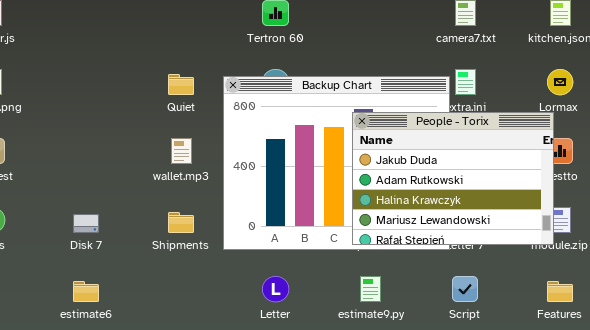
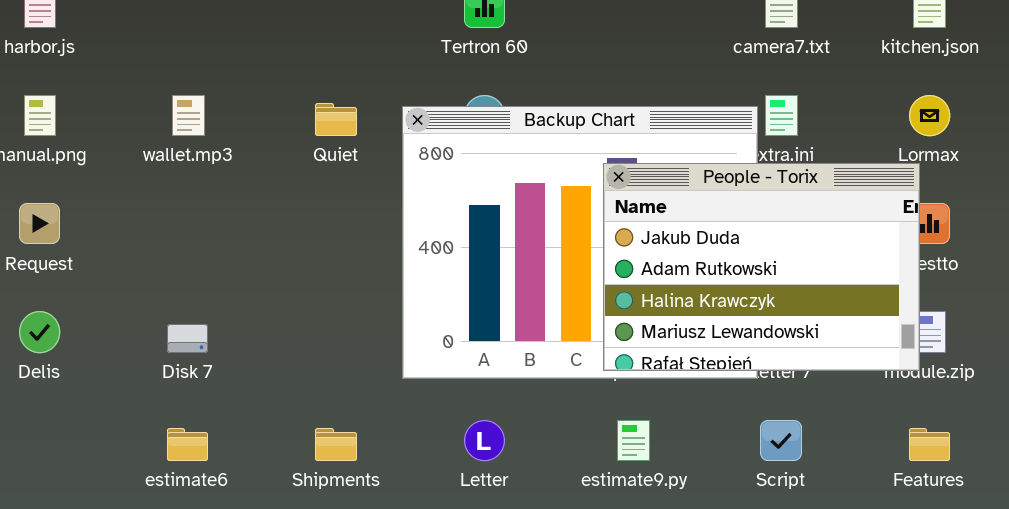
wallet.mp3: [171,138,192,164] -> [172,95,205,136], moved
Shipments: [168,212,194,233] -> [315,428,357,461], moved

